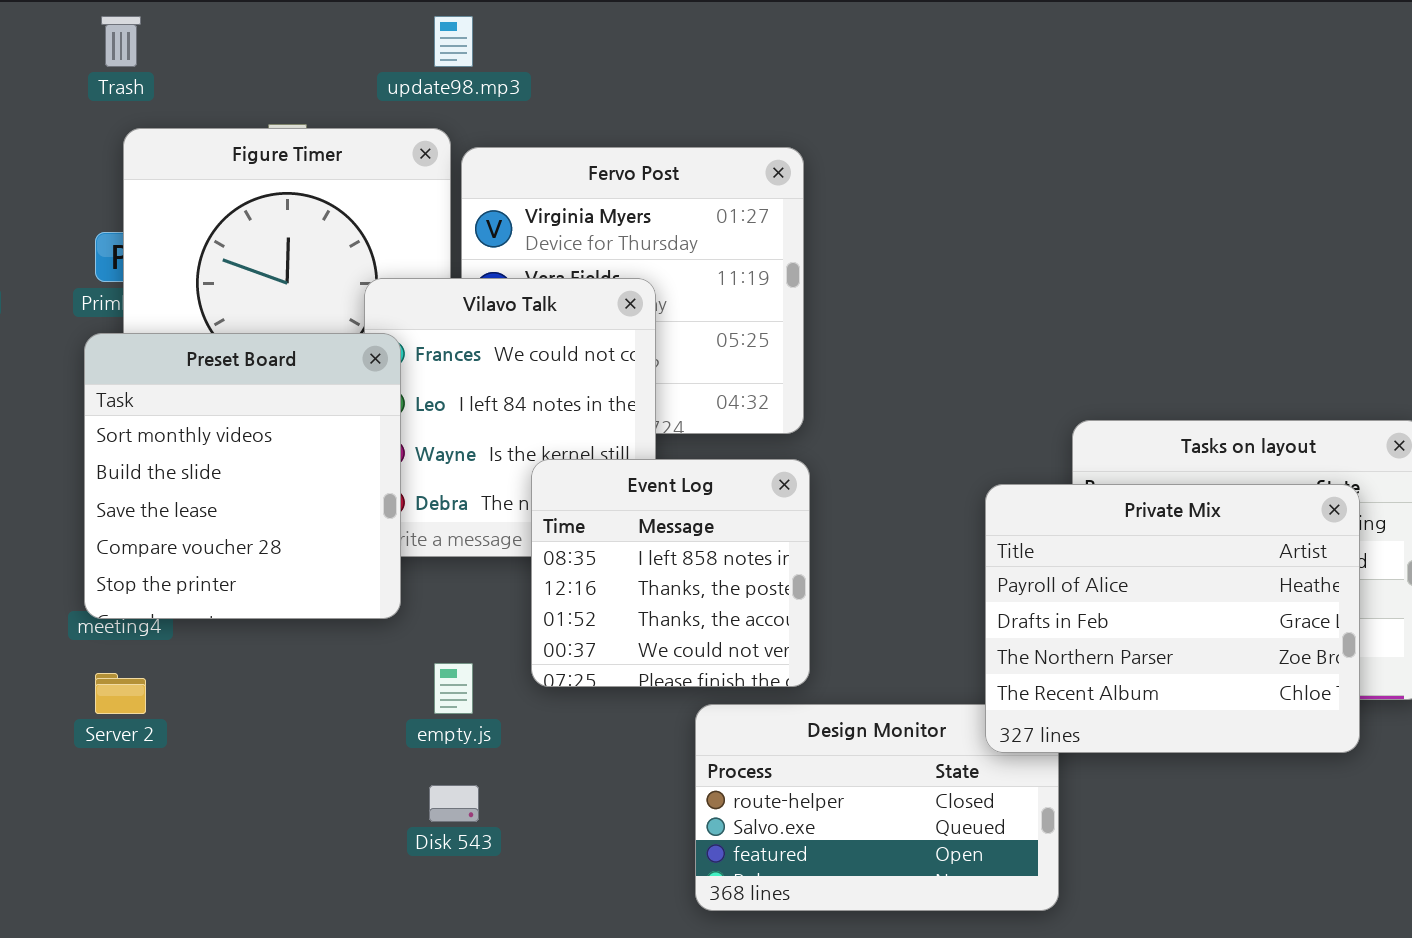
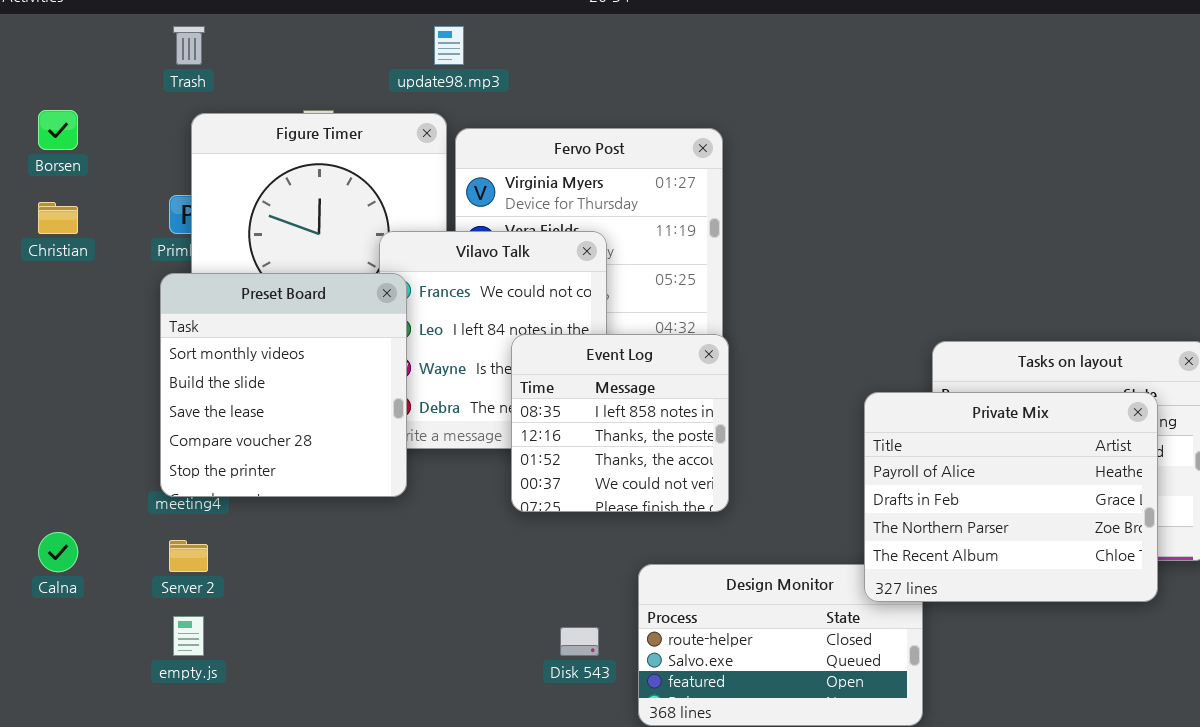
Event Log: [531,459,810,687] -> [511,334,729,512], moved
empty.js: [434,663,473,714] -> [173,616,204,656], moved
Disk 543: [429,785,479,822] -> [560,627,599,656], moved

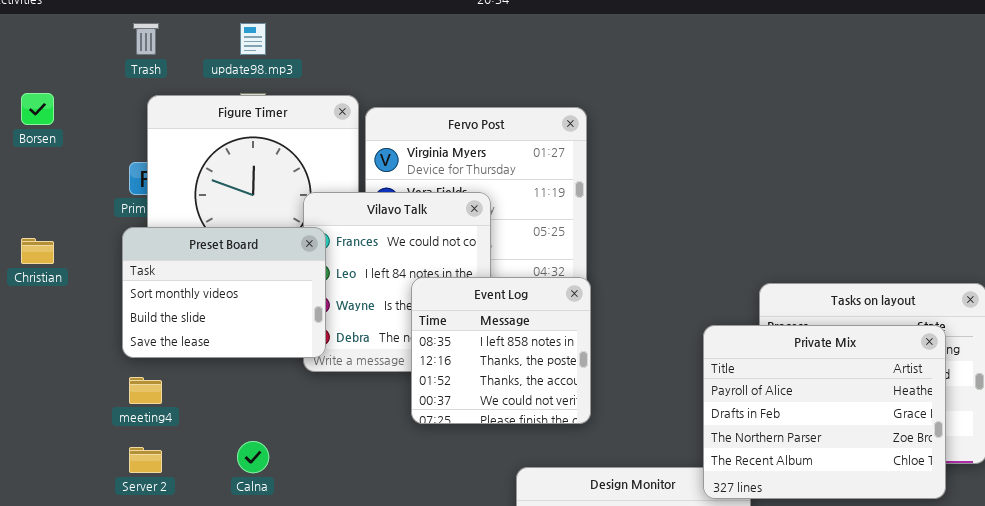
update98.mp3: [434,26,464,65] -> [240,23,266,55], moved
Christian: [38,202,78,234] -> [21,238,54,264], moved
Preset Board: [160,273,407,497] -> [122,227,326,358], resized
Calna: [38,532,78,572] -> [237,441,269,473], moved

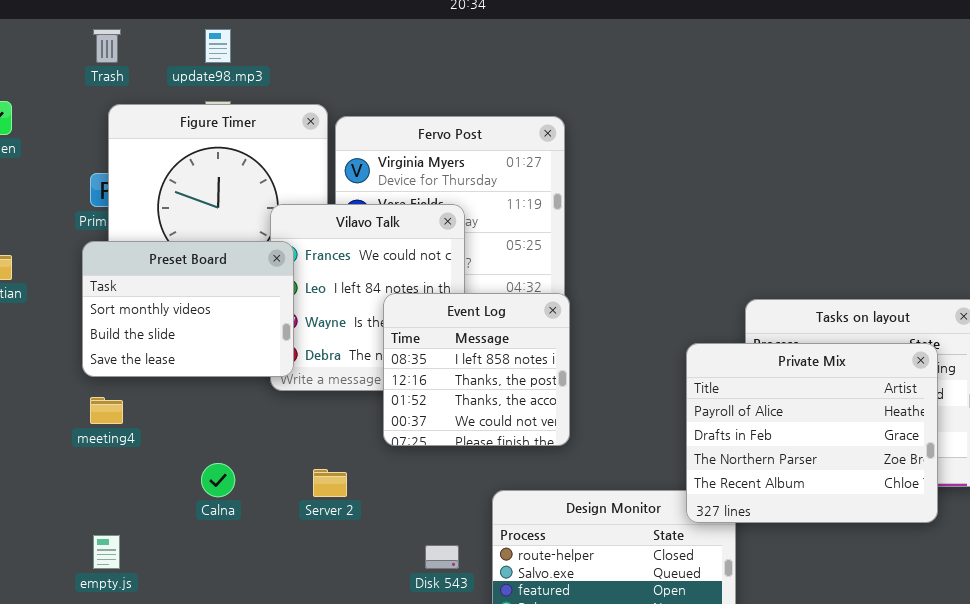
Server 2: [129,447,162,473] -> [313,469,347,497], moved

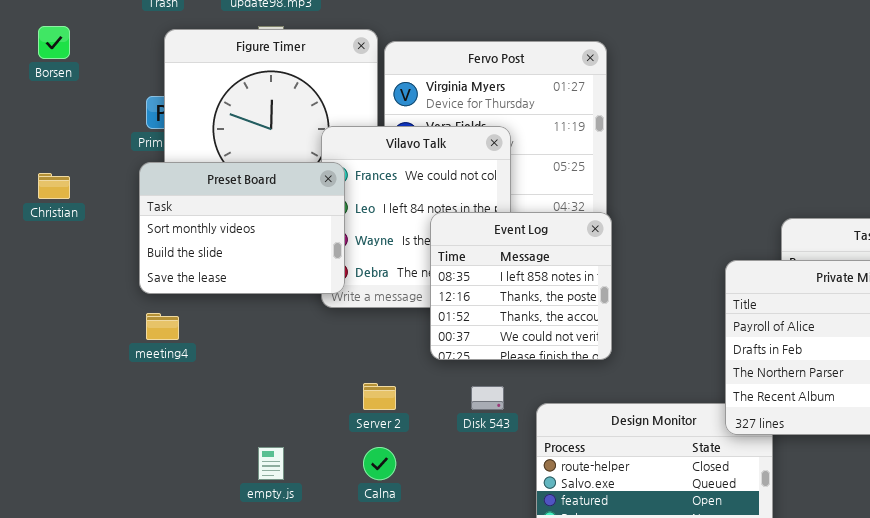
Calna: [201,463,235,497] -> [363,447,396,480], moved
empty.js: [93,535,120,569] -> [258,447,284,480], moved
Disk 543: [425,545,459,569] -> [471,386,504,410], moved

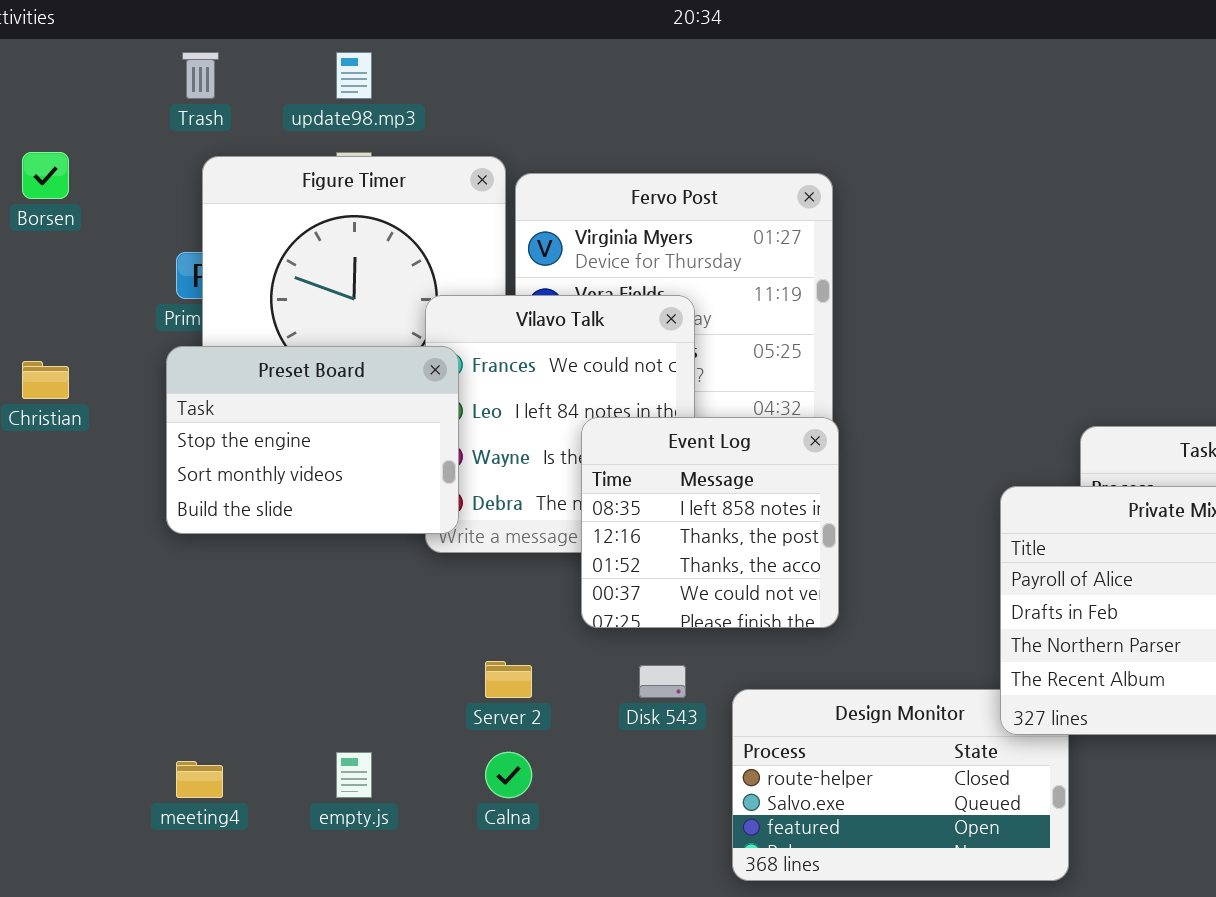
Preset Board: [139,162,345,294] -> [166,346,459,534], scrolled up 1 row
meeting4: [146,313,179,340] -> [176,761,223,798], moved

